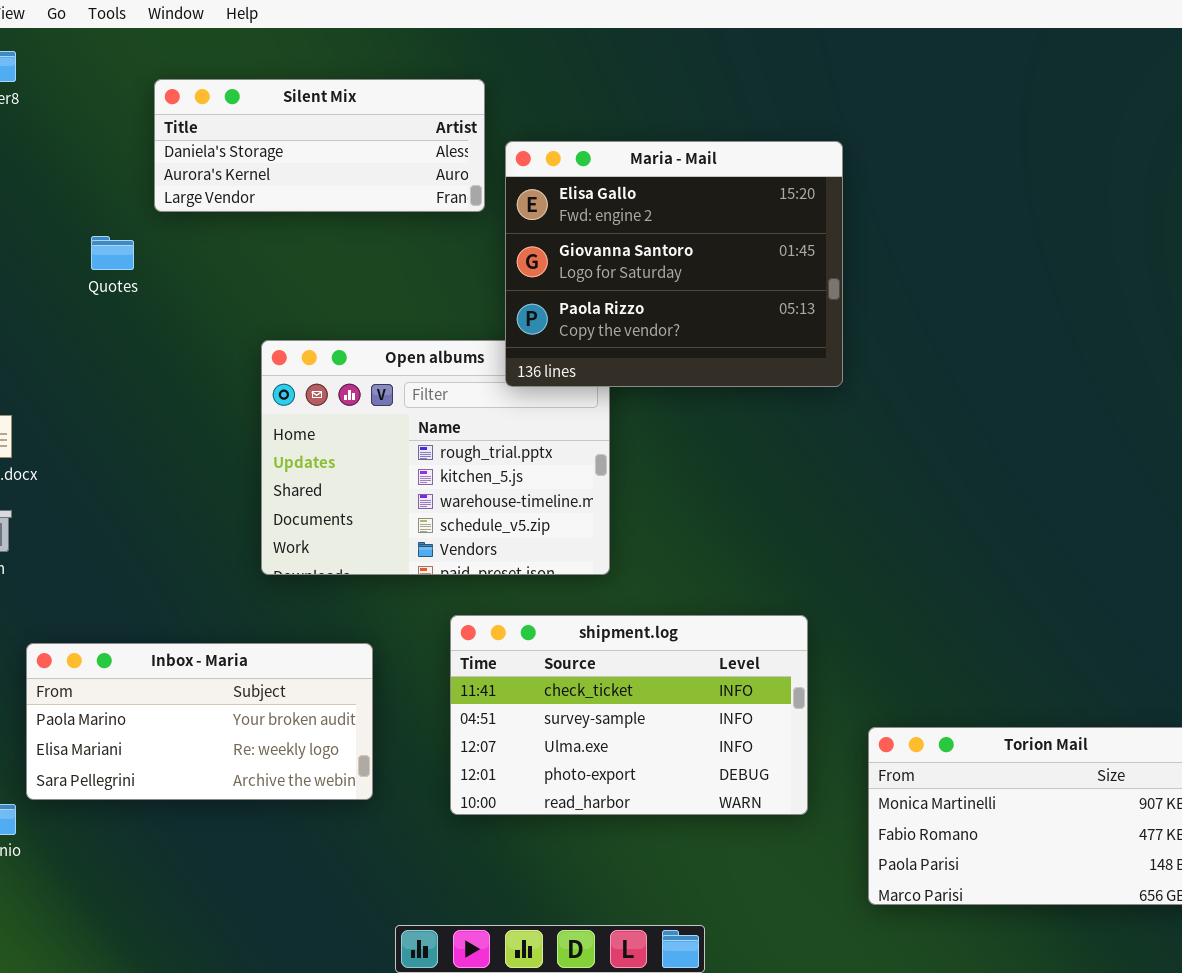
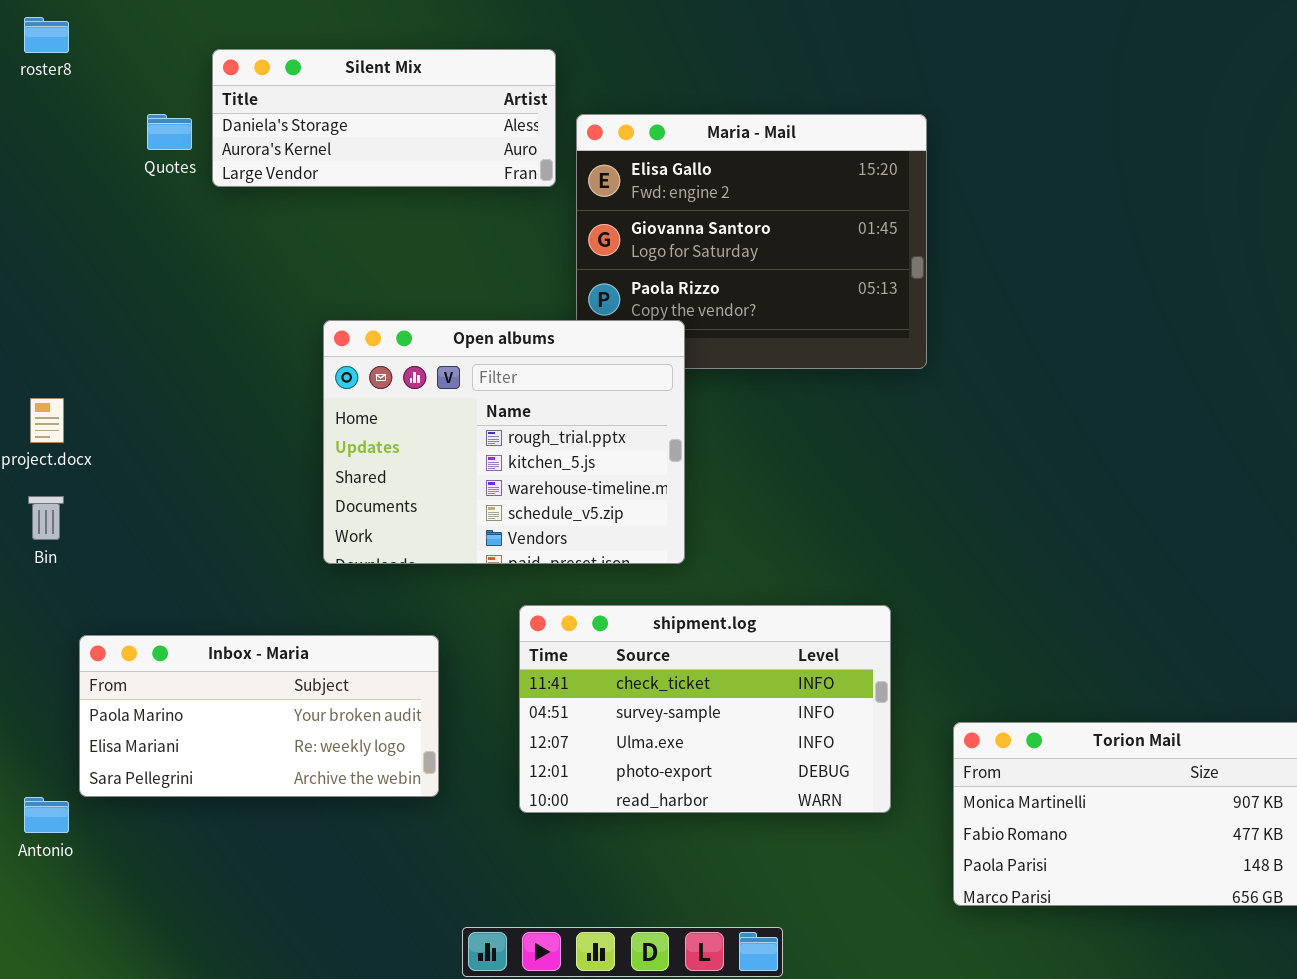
Quotes: [91,236,134,270] -> [147,114,192,150], moved
Open albums: [261,340,610,575] -> [323,320,685,564], raised

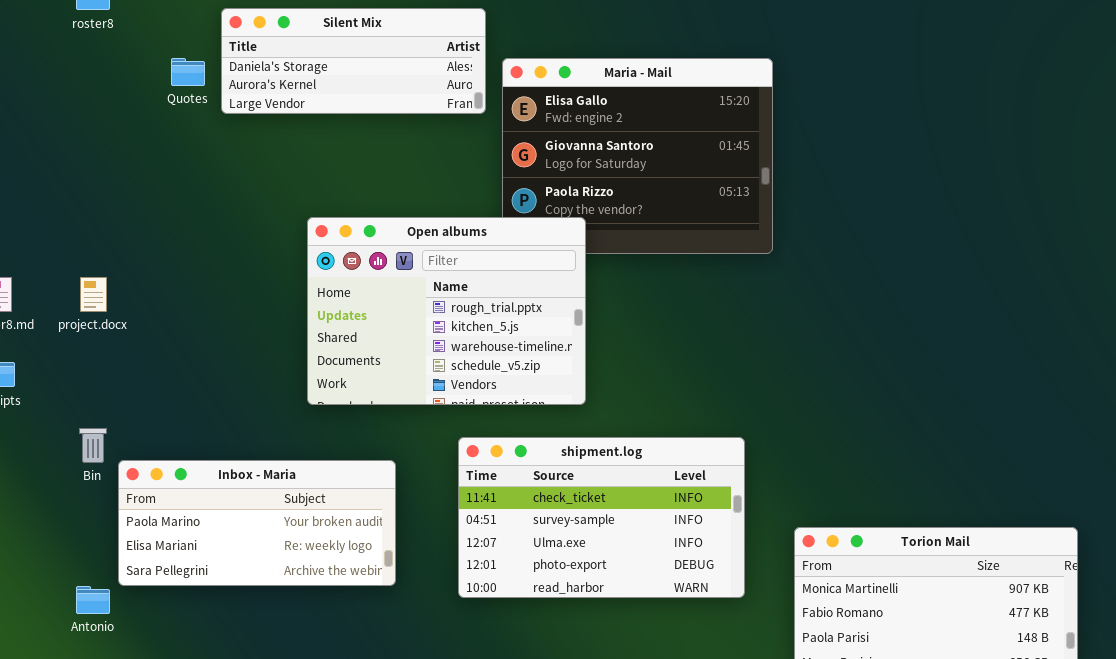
Bin: [28,496,64,540] -> [79,428,107,463], moved

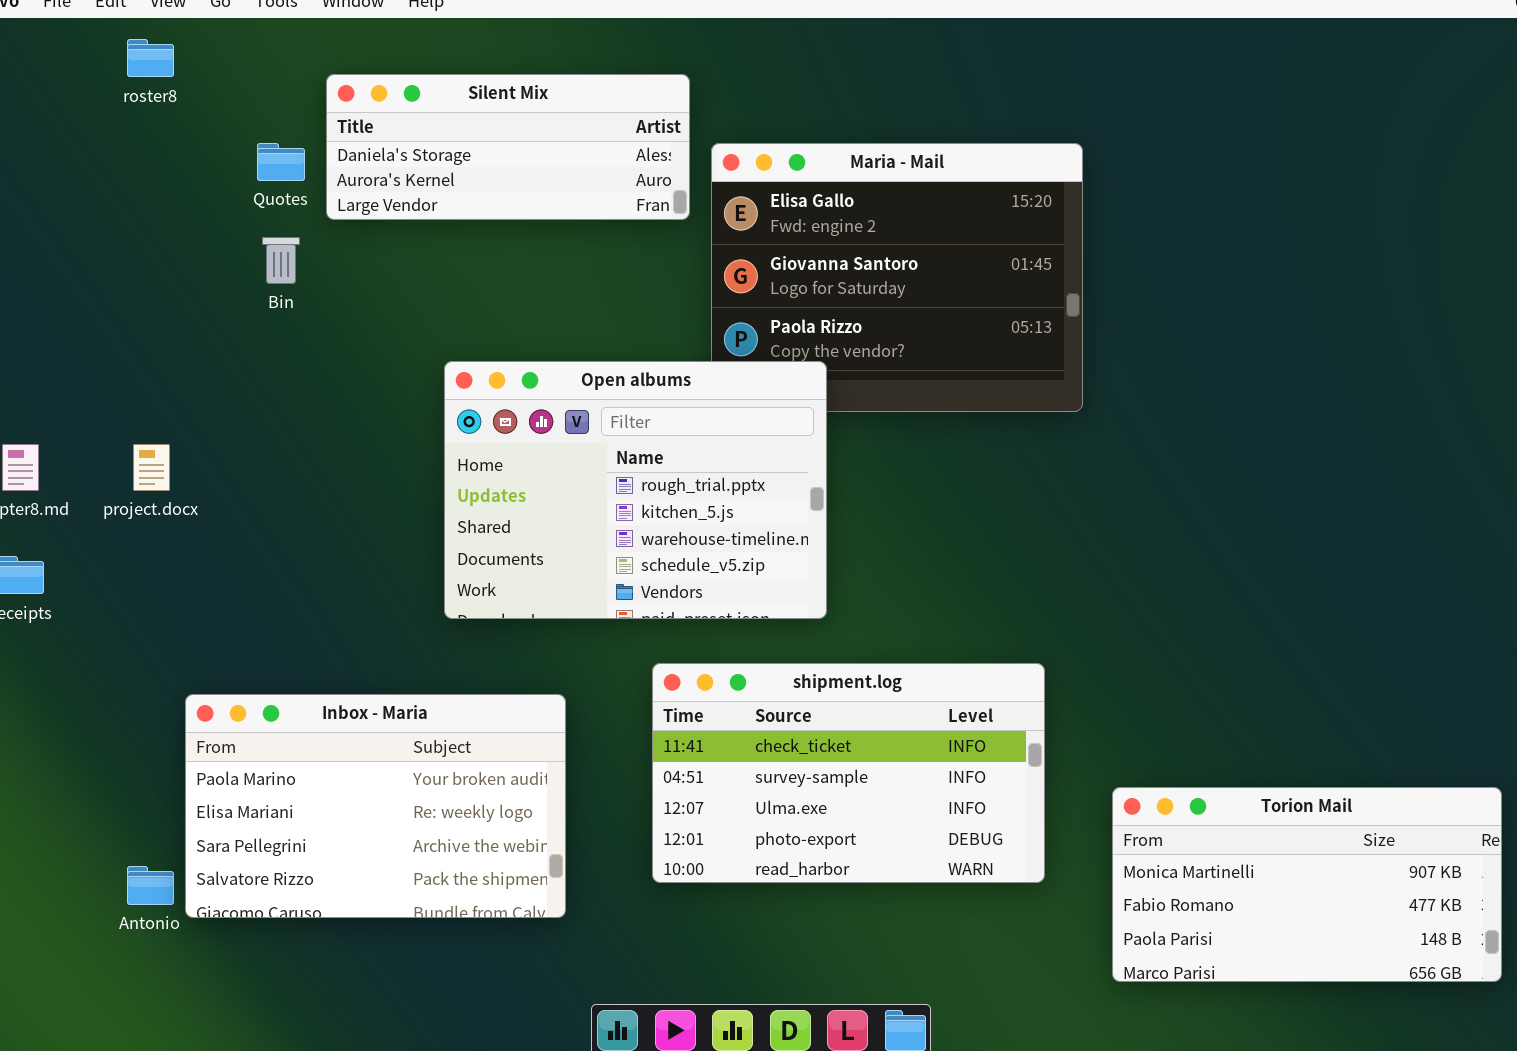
Bin: [79,428,107,463] -> [262,237,300,284], moved
Inbox - Maria: [118,460,396,586] -> [185,694,566,918], resized

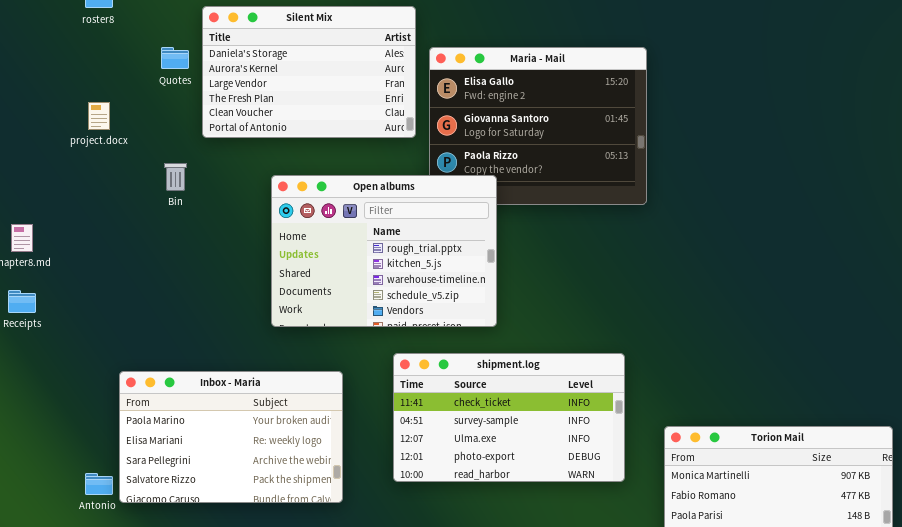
Silent Mix: [326,74,690,220] -> [202,6,416,138], resized
Bin: [262,237,300,284] -> [164,163,187,191], moved
project.docx: [133,444,170,491] -> [88,102,110,130], moved

